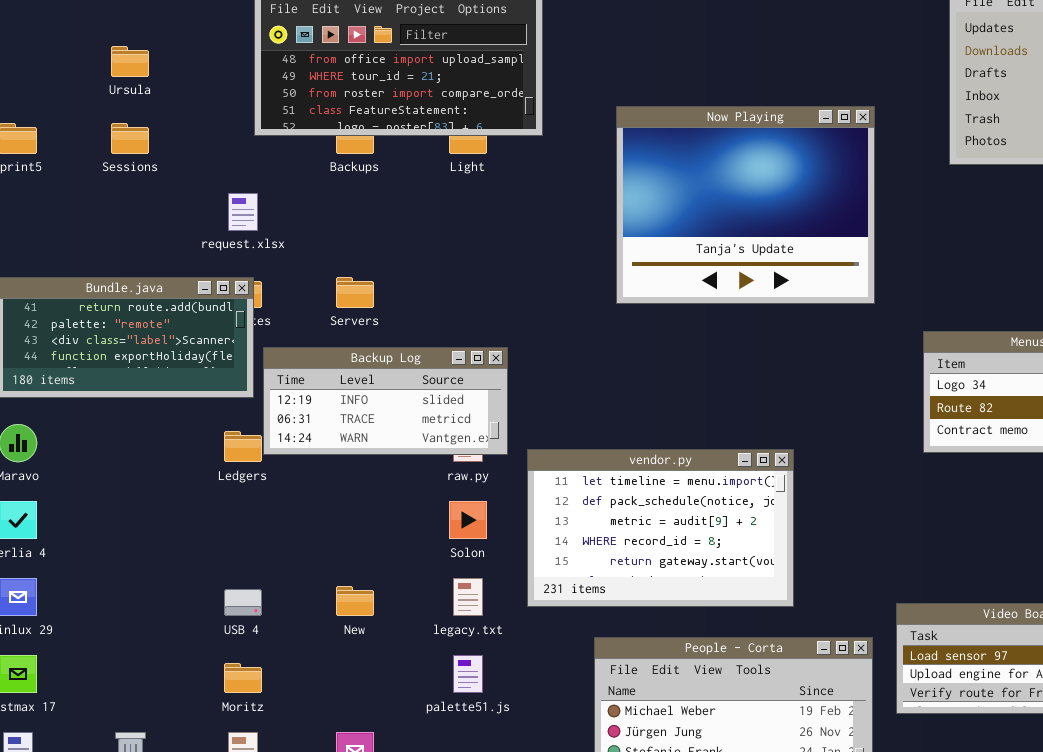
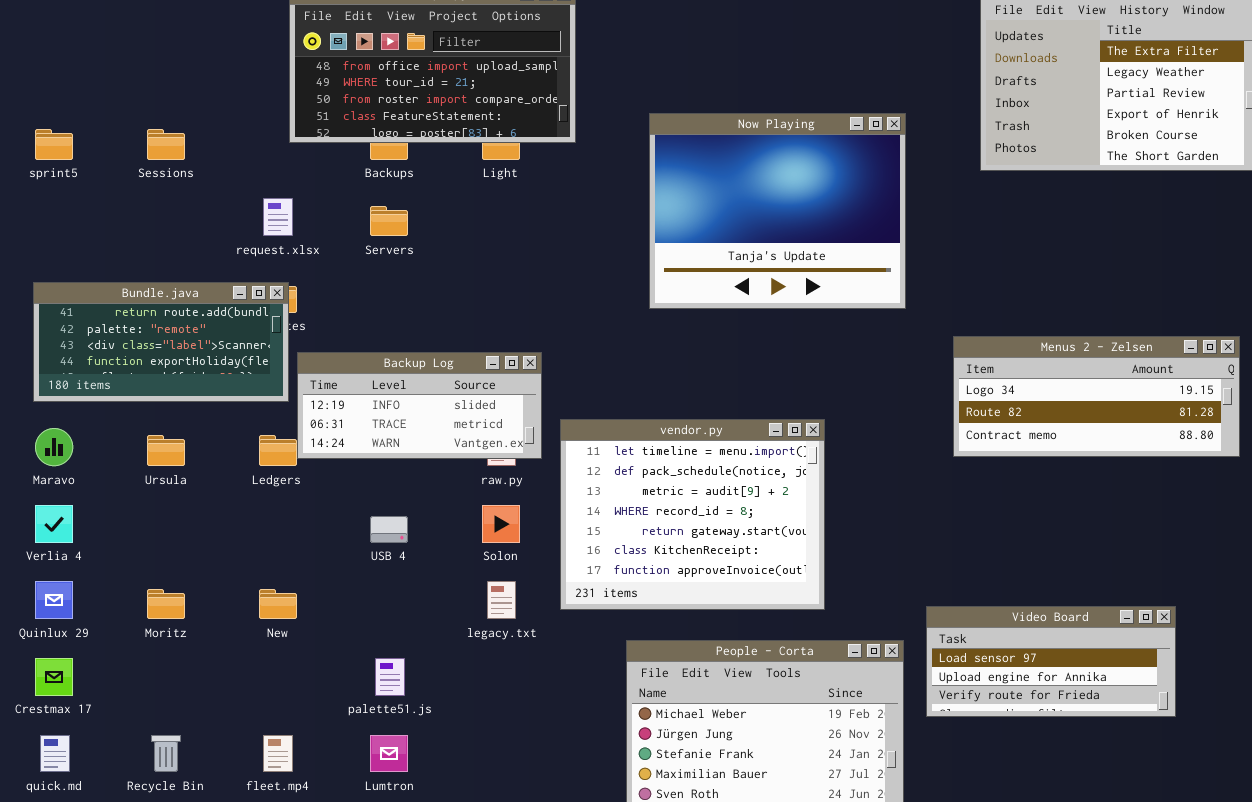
Ursula: [111,46,149,77] -> [147,435,185,466], moved
Servers: [336,277,374,308] -> [370,206,408,236], moved
vendor.py: [527,449,794,607] -> [560,419,825,610], resized
New: [336,586,374,616] -> [259,589,297,619], moved
USB 4: [224,589,262,616] -> [370,516,408,543], moved
palette51.js: [453,655,483,693] -> [375,658,405,696], moved
Moritz: [224,663,262,693] -> [147,589,185,619], moved

